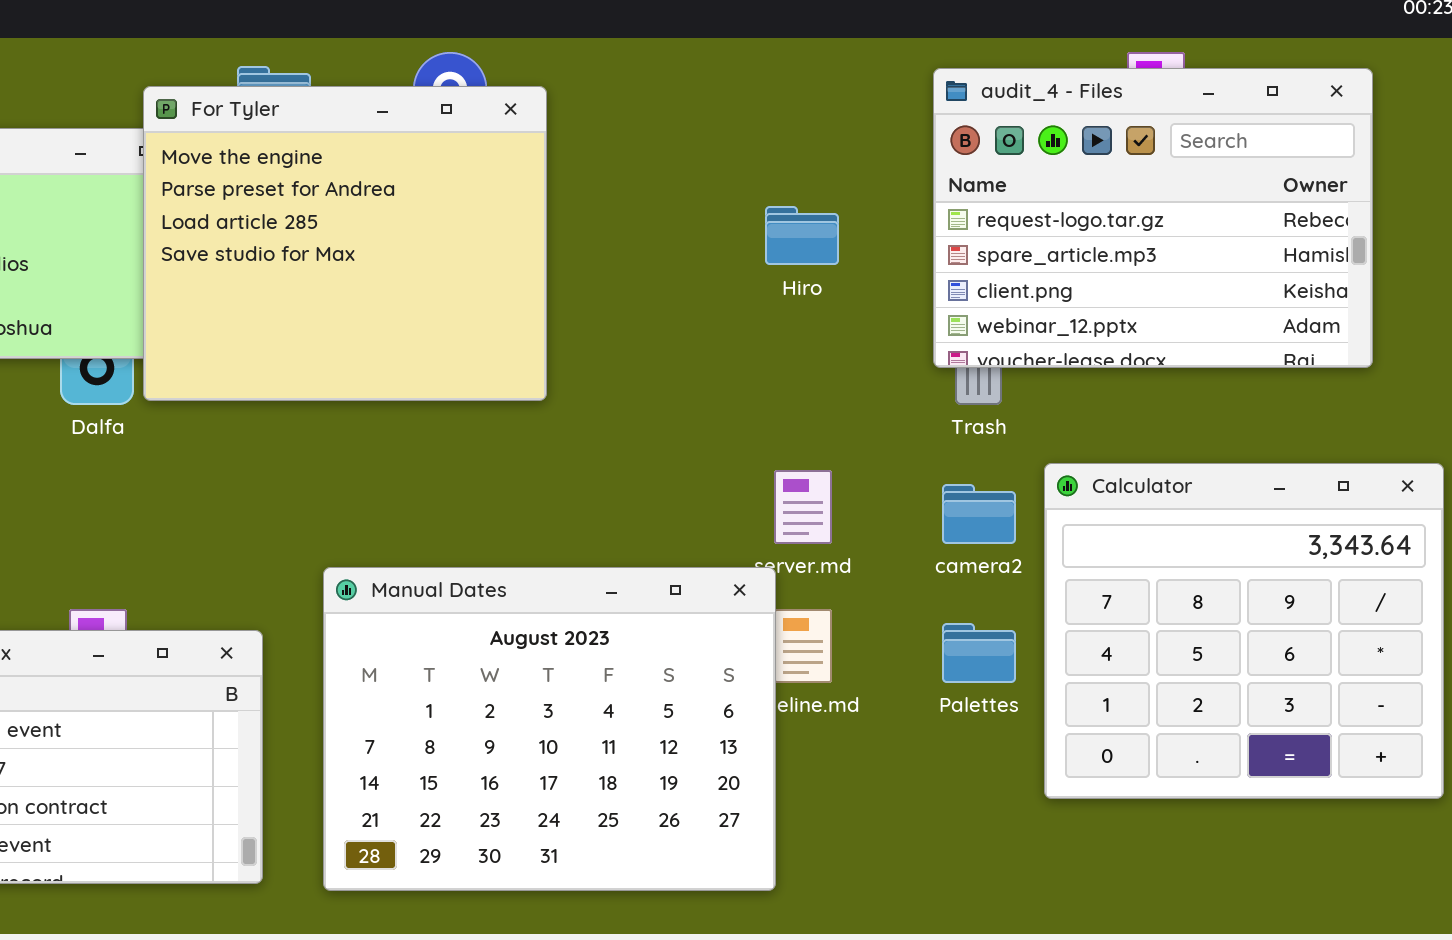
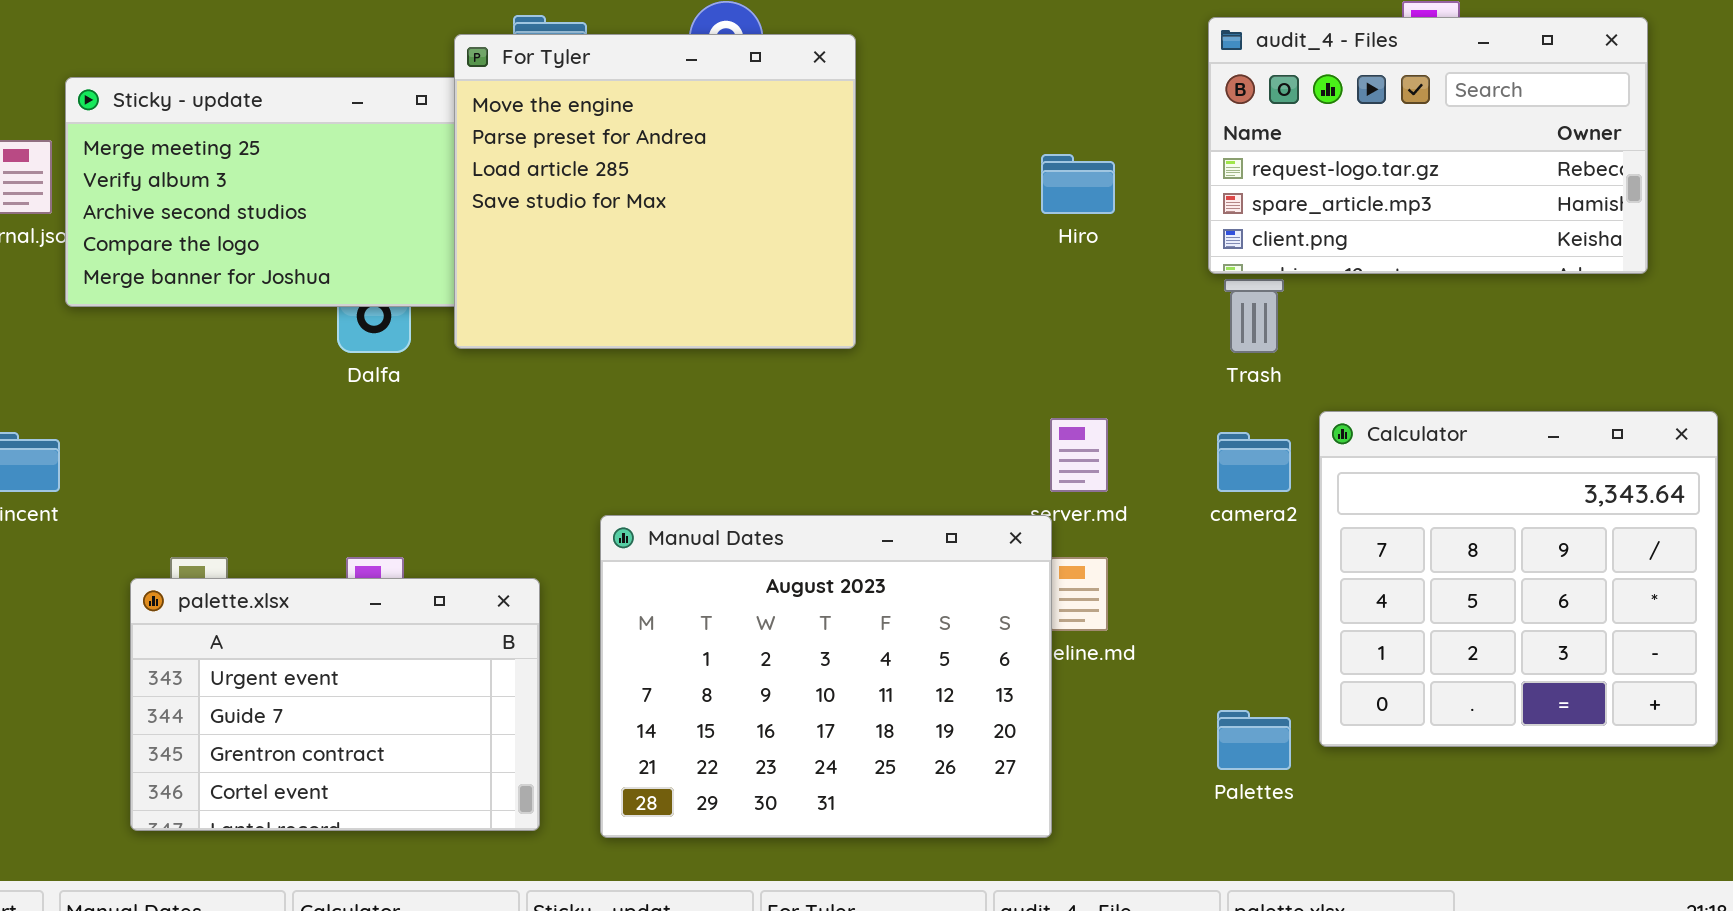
audit_4 - Files: [933,68,1373,368] -> [1208,17,1648,274], resized
For Tyler: [143,86,547,401] -> [454,34,856,349], moved
Palettes: [942,623,1016,683] -> [1217,710,1291,770], moved

